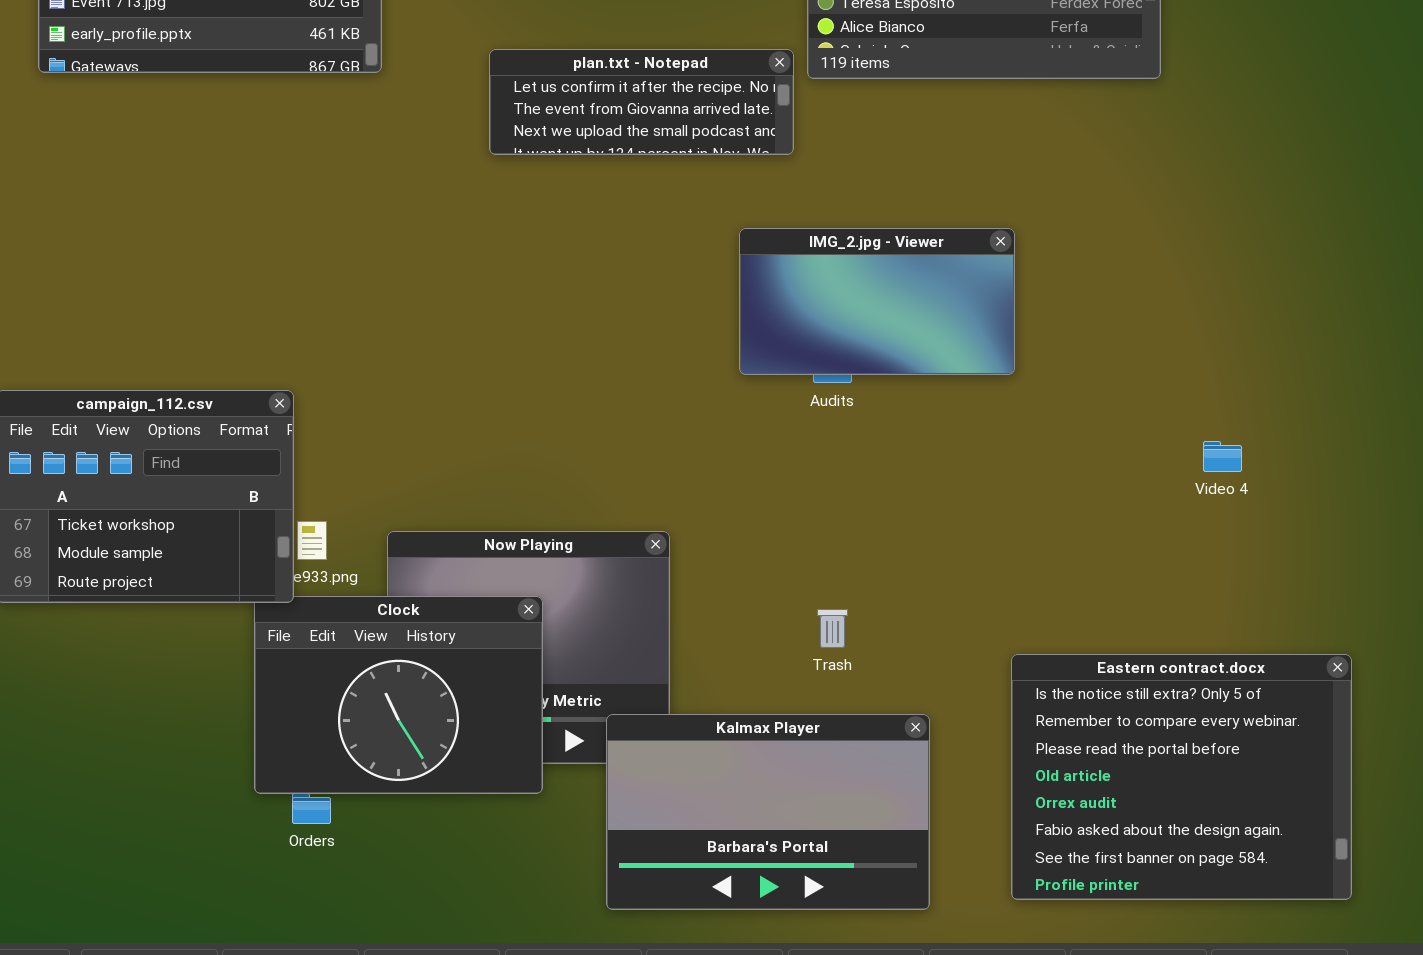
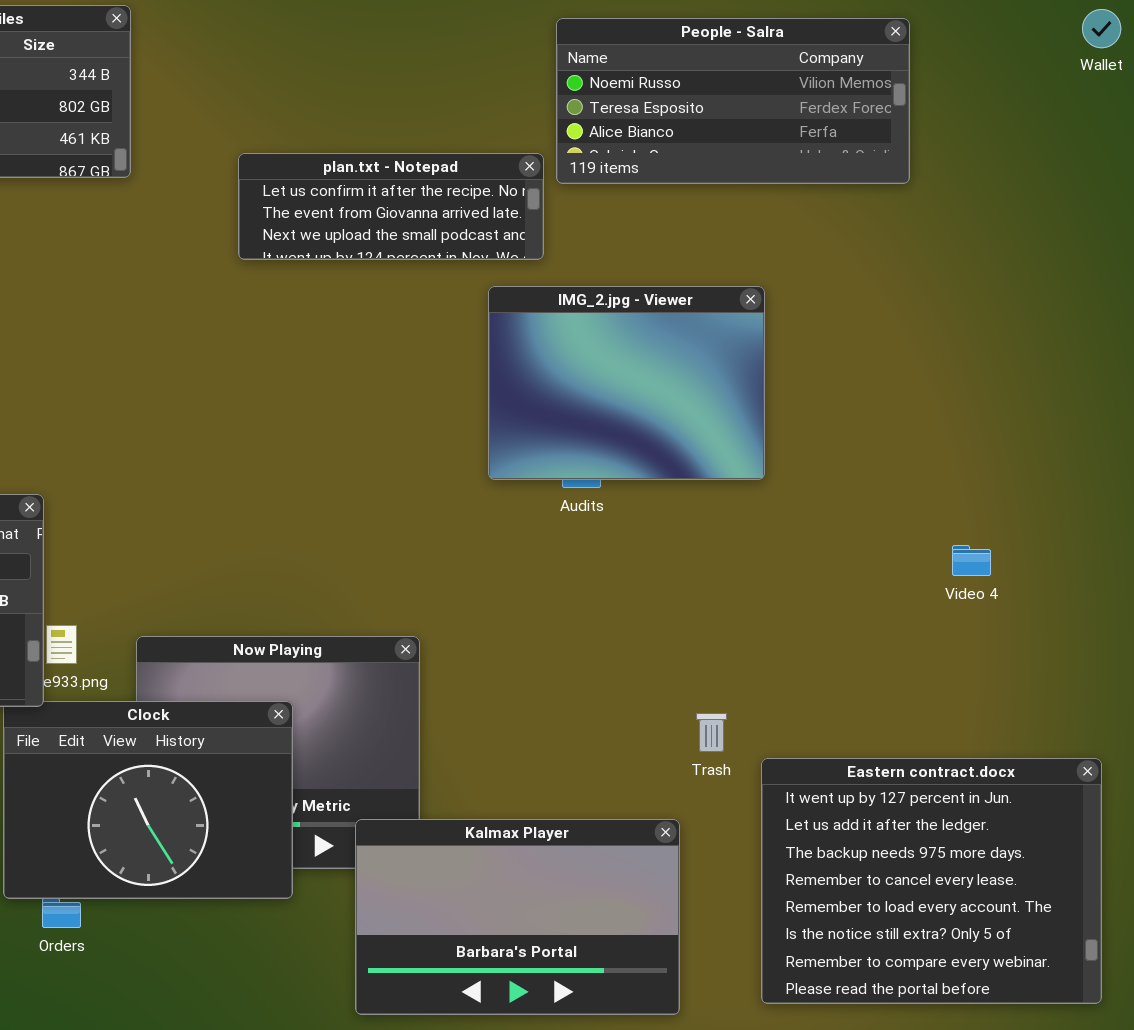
IMG_2.jpg - Viewer: [739,228,1015,375] -> [488,286,765,480], resized
Trash: [817,609,848,648] -> [696,713,727,752], moved
Eastern contract.docx: [1011,654,1352,900] -> [761,758,1102,1004], scrolled up 5 rows

